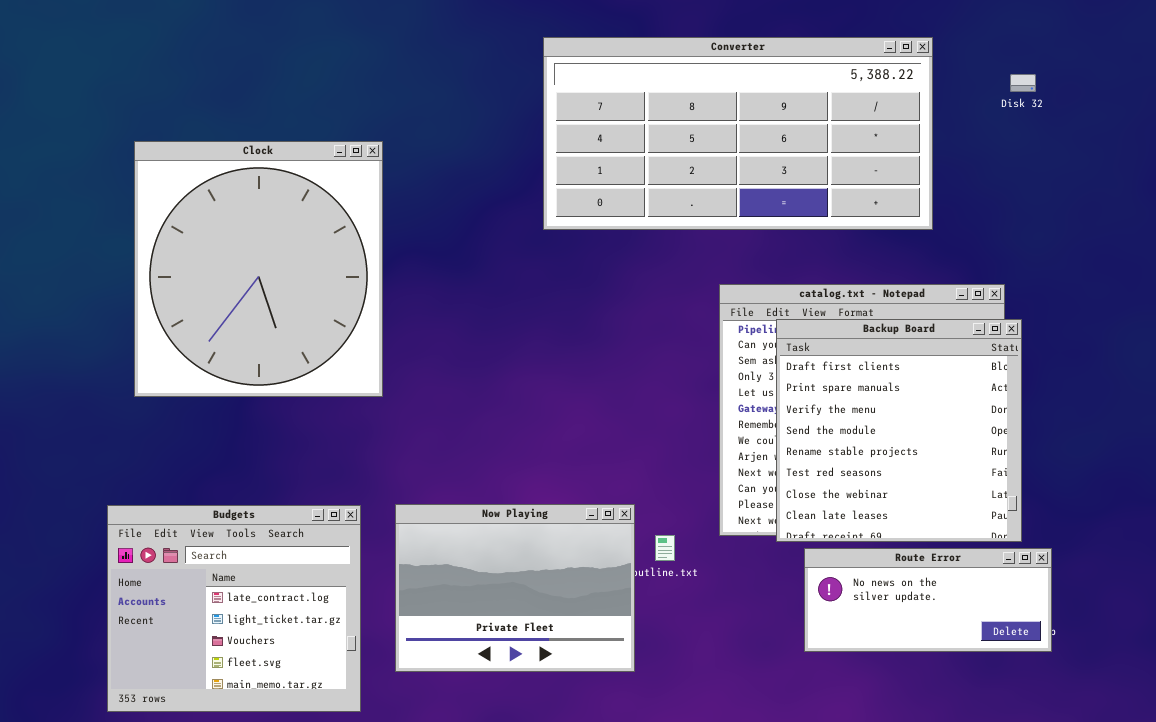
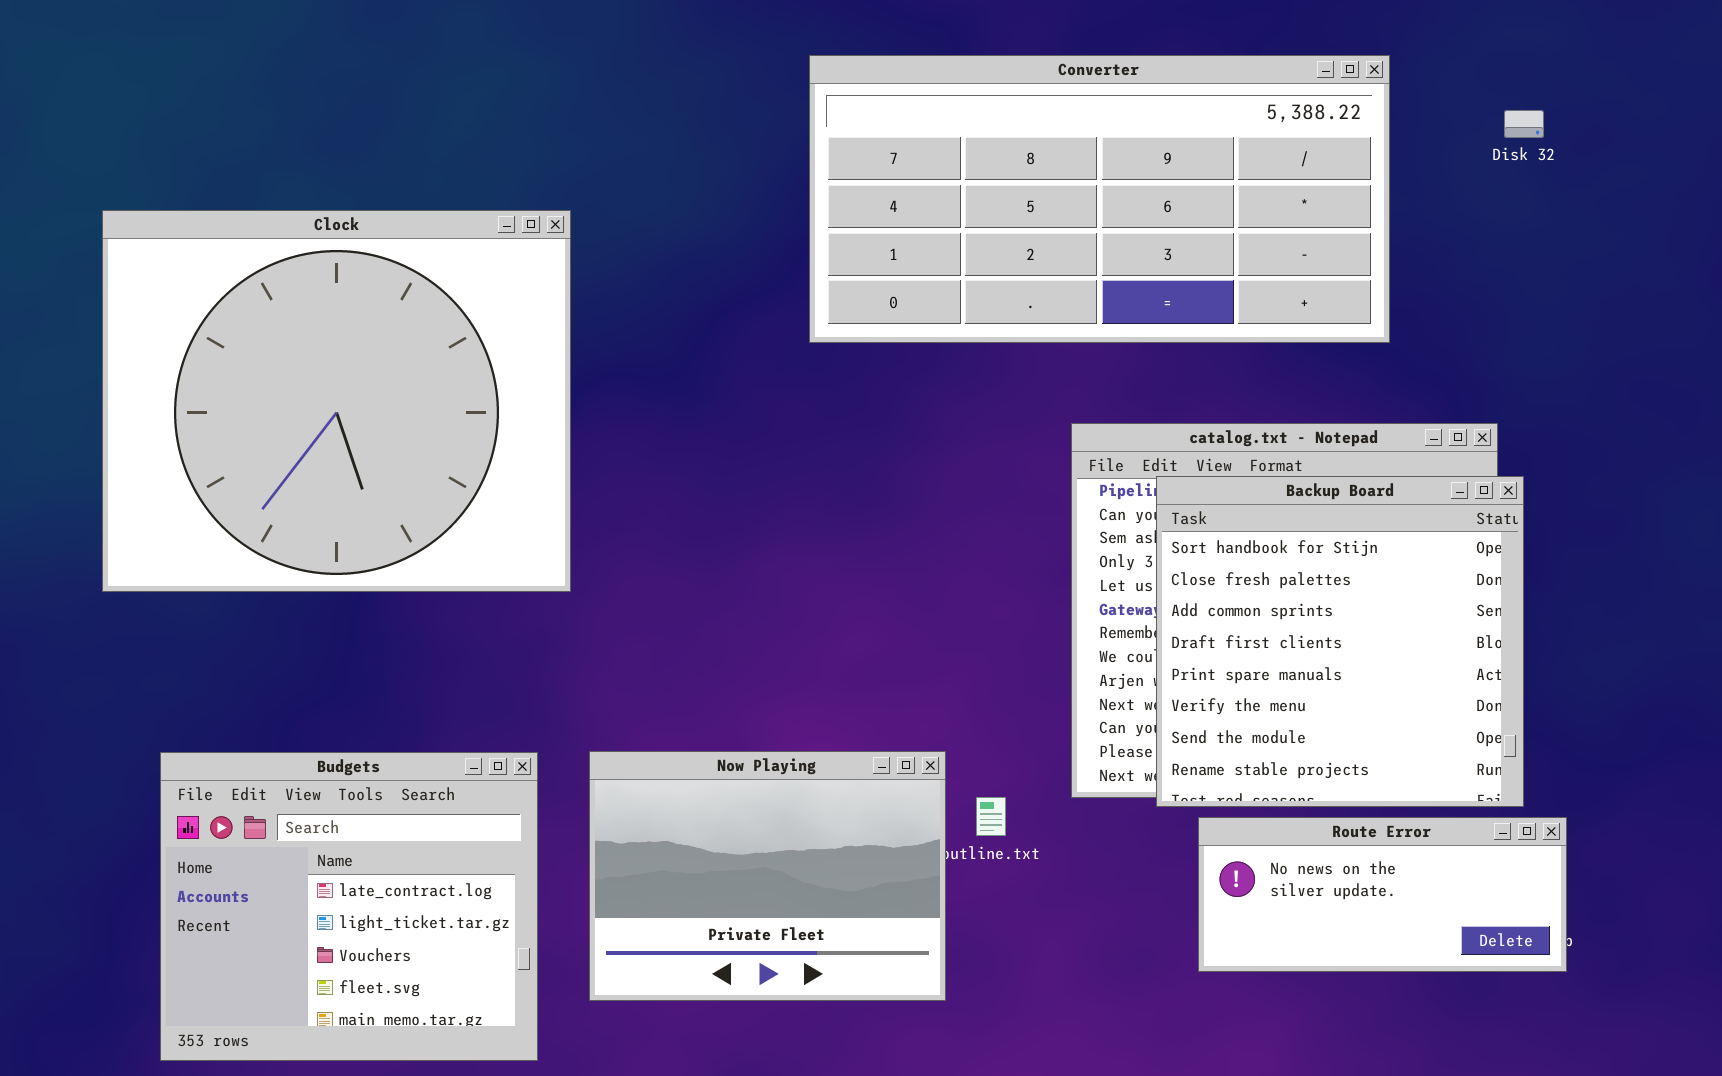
Clock: [134,141,383,397] -> [102,210,571,592], resized
Backup Board: [776,319,1022,542] -> [1156,476,1524,807], scrolled up 3 rows

